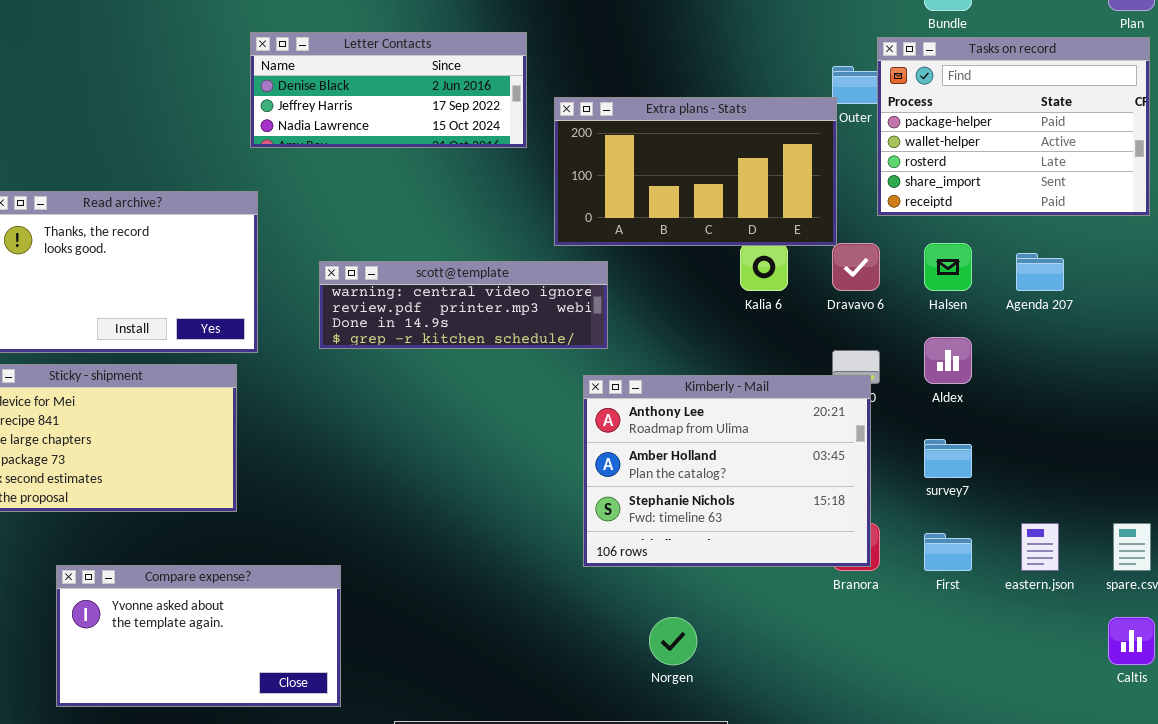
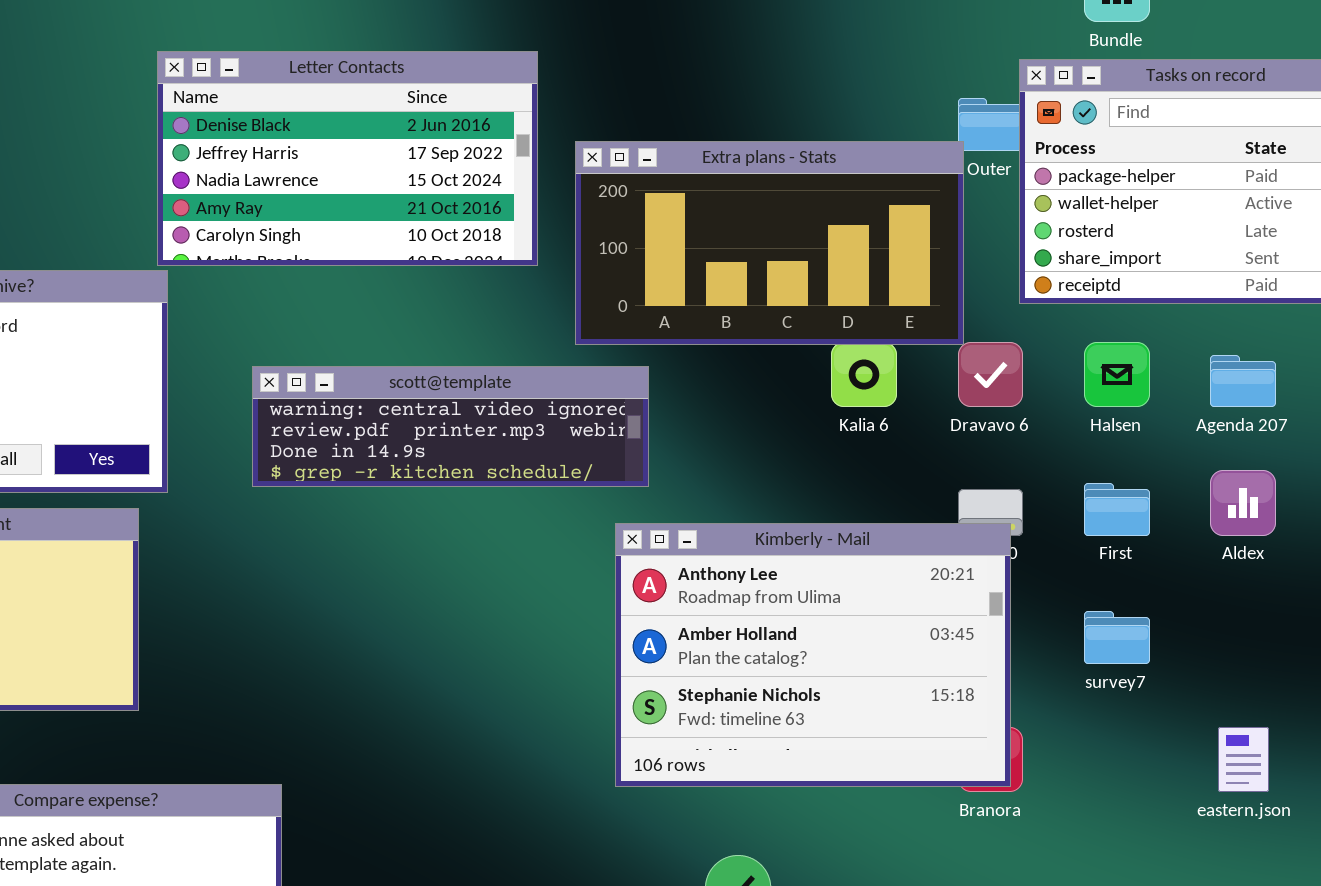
Letter Contacts: [250,32,527,148] -> [157,51,538,266], resized
Aldex: [924,337,972,384] -> [1210,470,1276,536], moved
First: [924,533,972,571] -> [1084,483,1150,536], moved

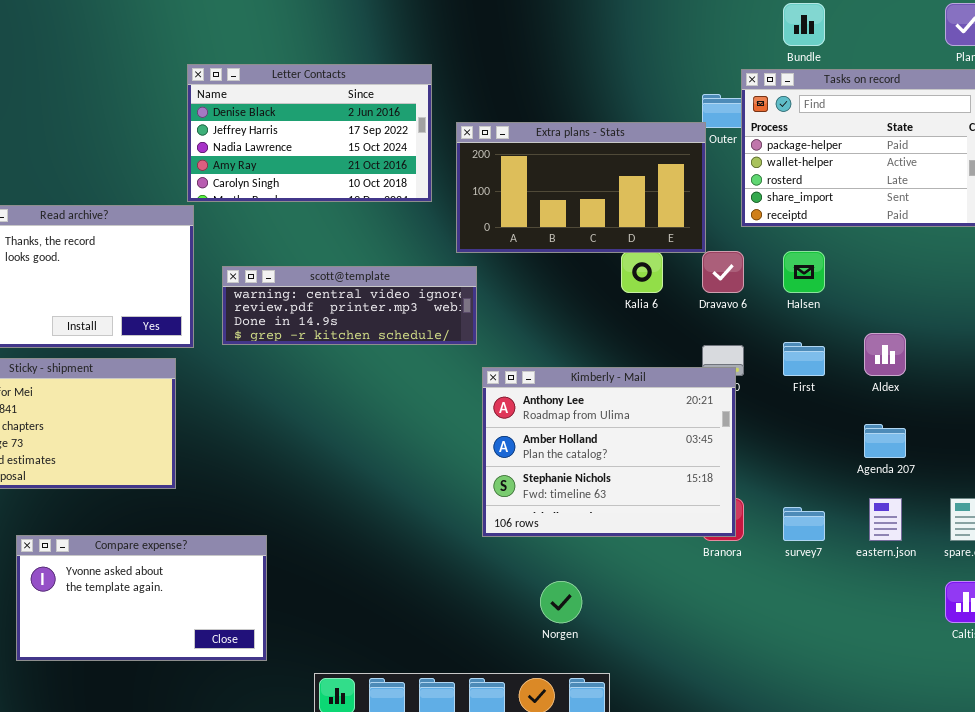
Agenda 207: [1210,355,1276,407] -> [864,424,906,458], moved
scott@template: [252,366,649,487] -> [222,266,477,345], moved
survey7: [1084,611,1150,664] -> [783,507,825,541], moved

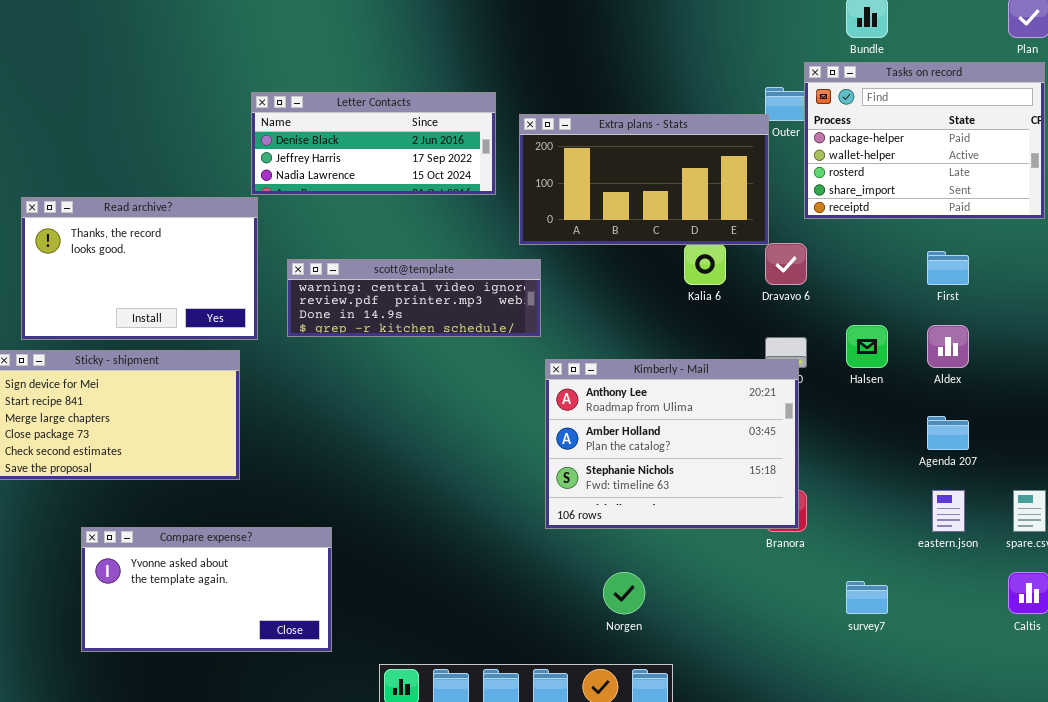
Letter Contacts: [187,64,432,202] -> [251,92,496,195], resized
Halsen: [783,251,825,293] -> [846,325,888,368], moved
First: [783,342,825,376] -> [927,251,969,285], moved
survey7: [783,507,825,541] -> [846,581,888,614], moved

